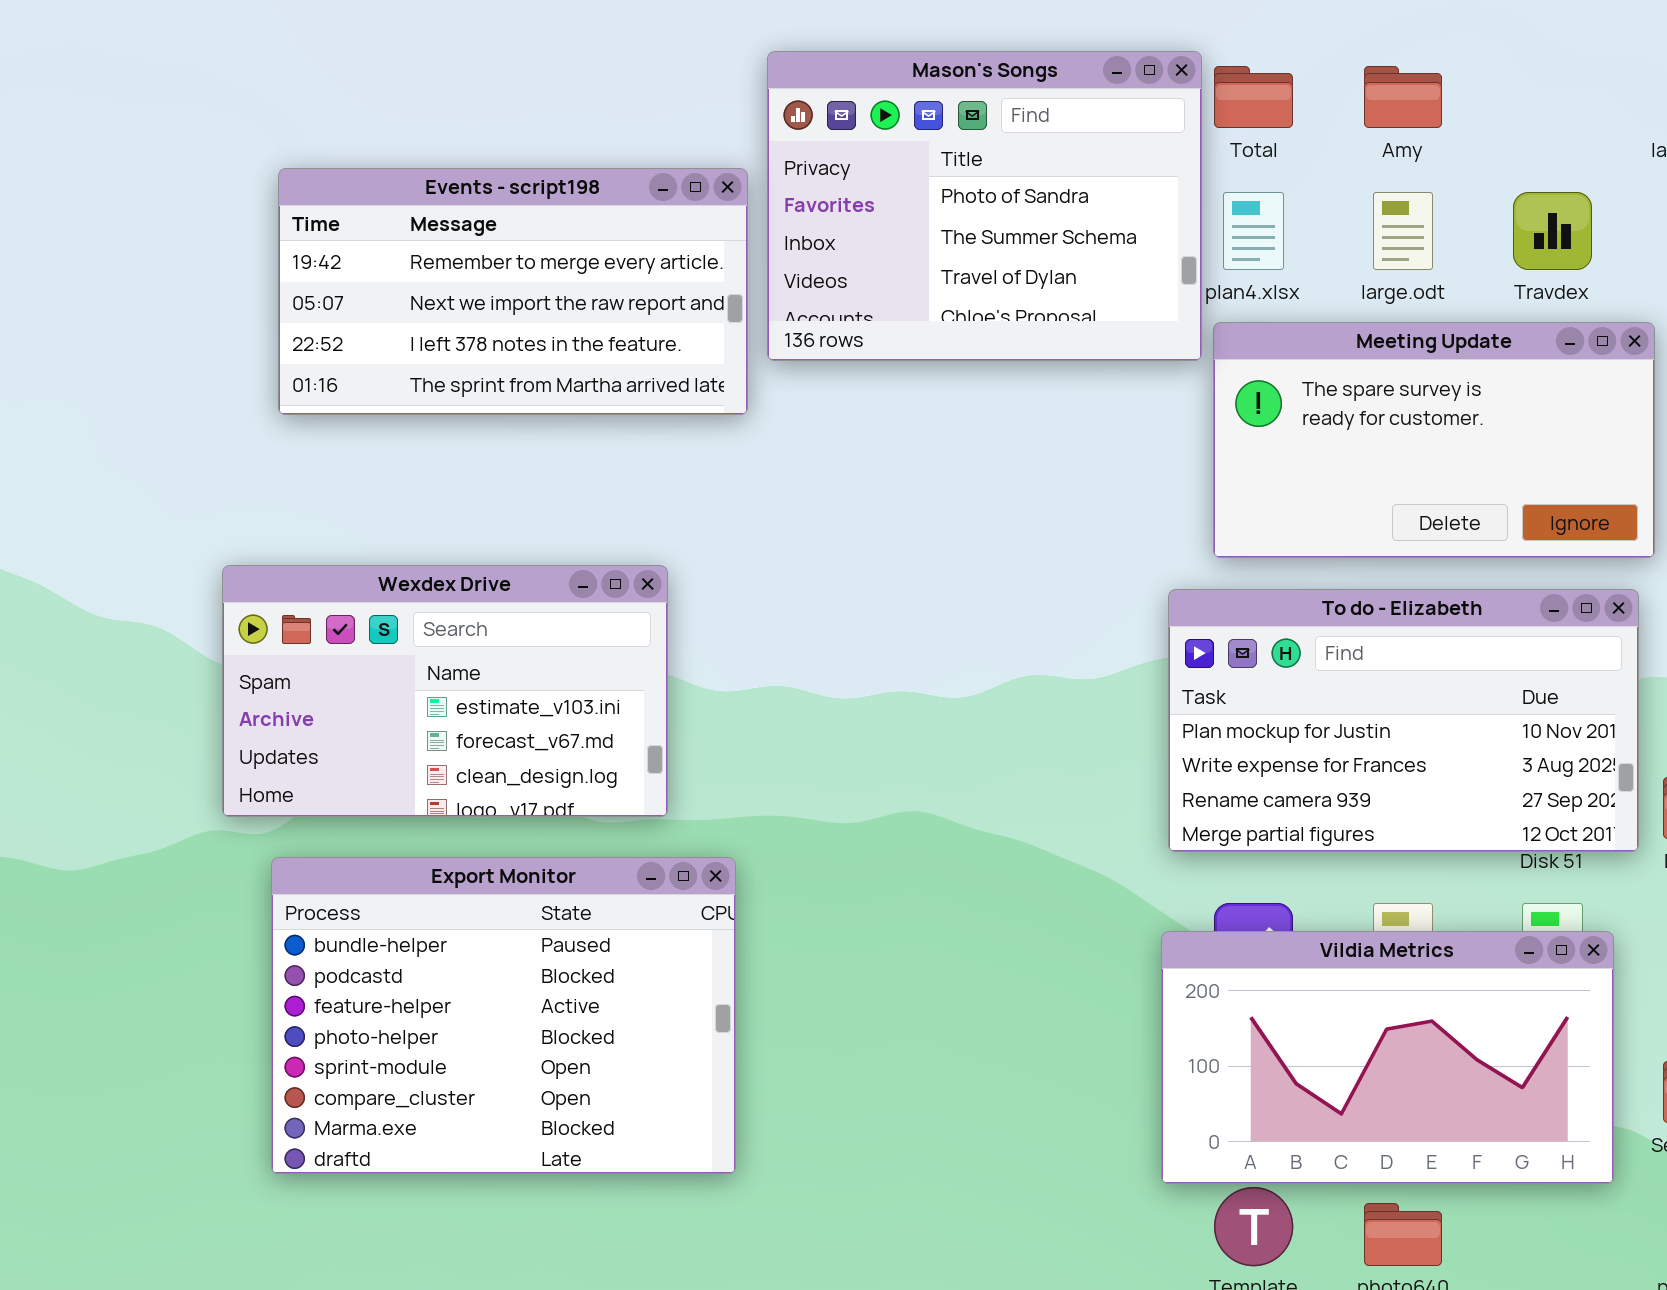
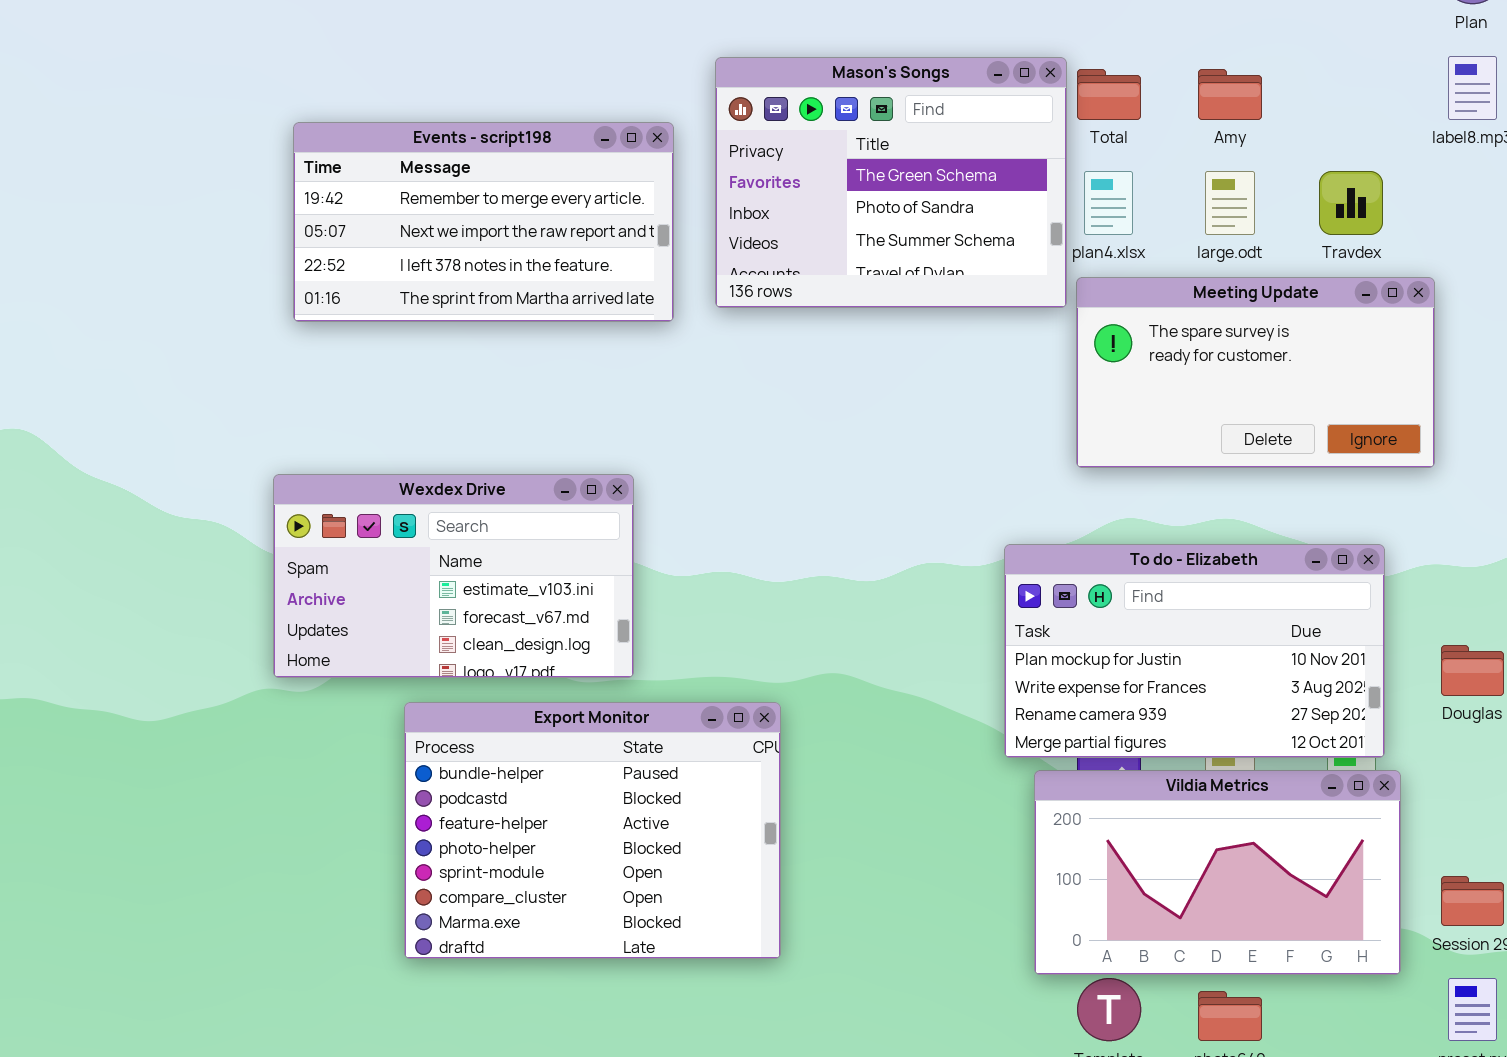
Mason's Songs: [767,51,1202,361] -> [715,57,1067,308], scrolled up 1 row
Events - script198: [278,168,748,415] -> [293,122,674,322], moved
To do - Elizabeth: [1168,589,1639,852] -> [1004,544,1385,758], moved
Export Monitor: [271,857,736,1174] -> [404,702,781,959], moved

